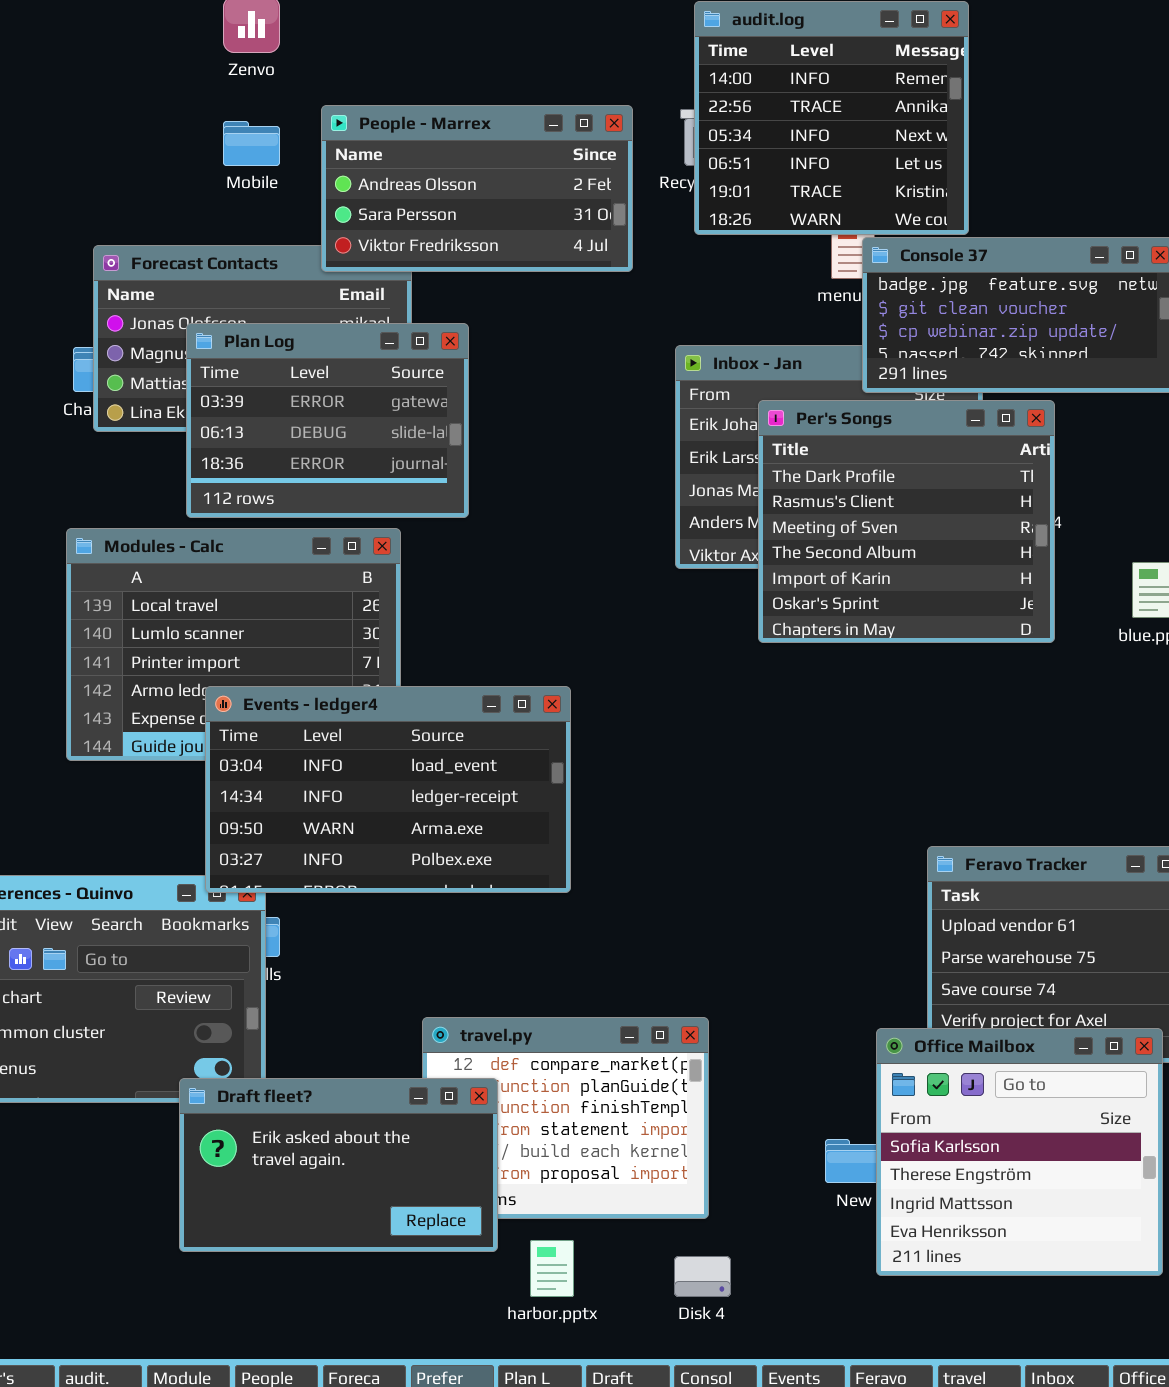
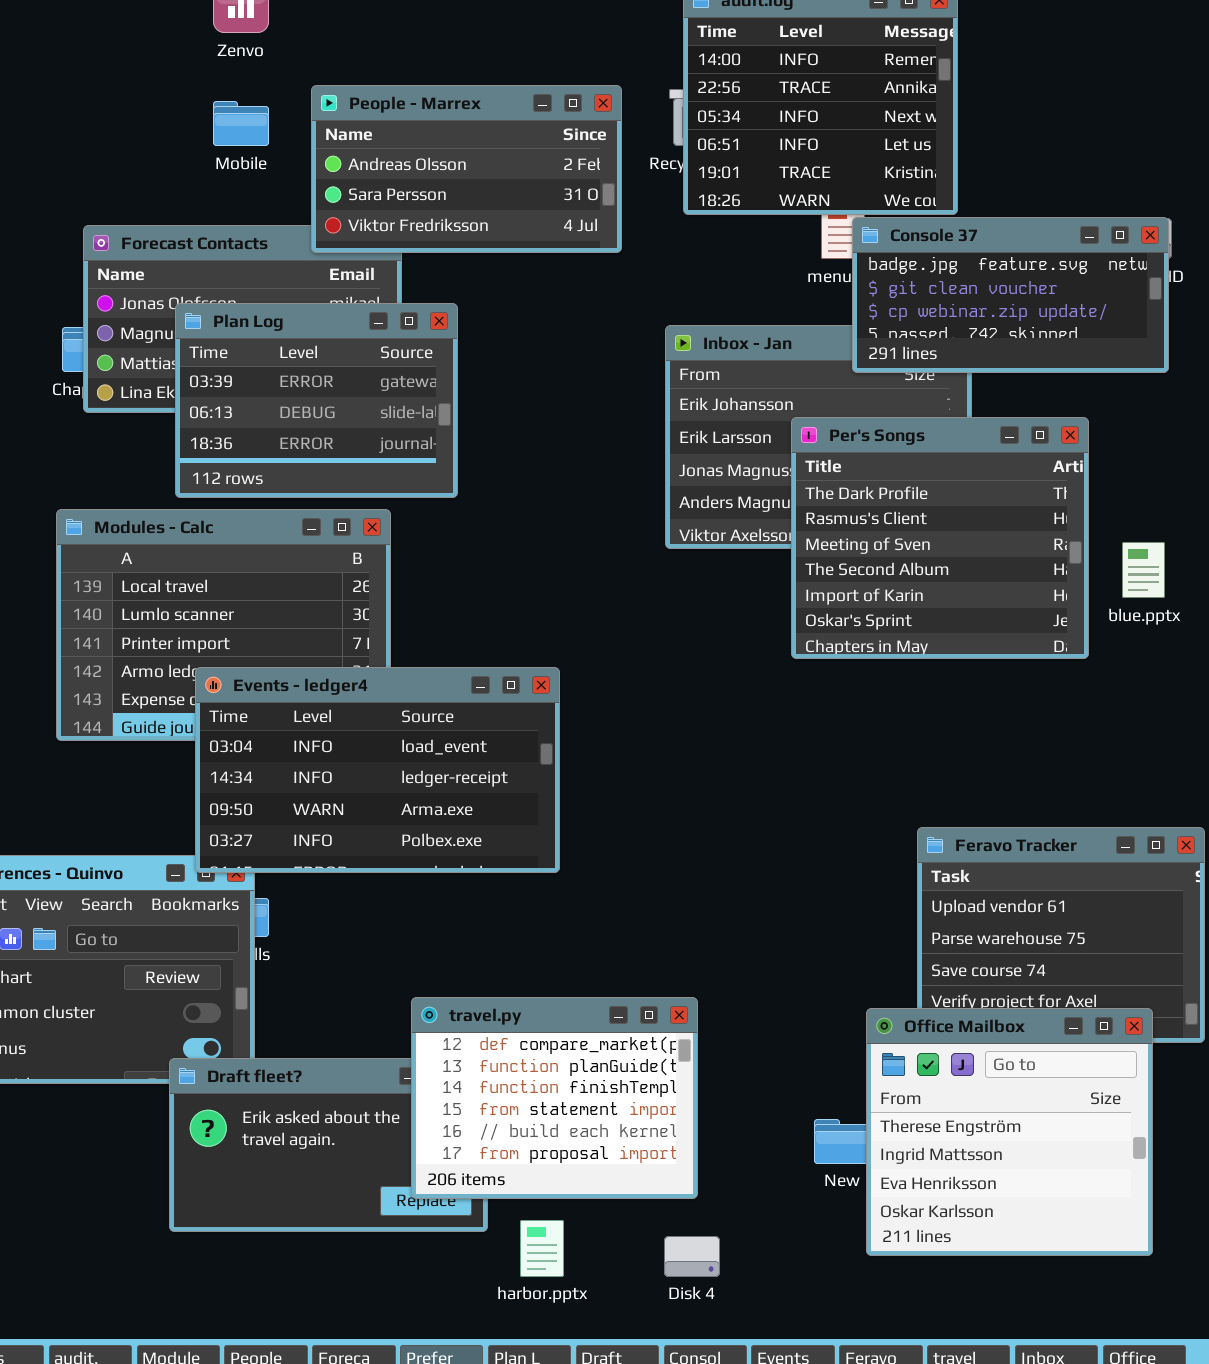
Per's Songs: [758,400,1055,643] -> [791,417,1089,659], moved
travel.py: [422,1017,709,1219] -> [411,997,698,1199], raised
Office Mailbox: [876,1028,1163,1276] -> [866,1008,1153,1256], scrolled down 1 row

